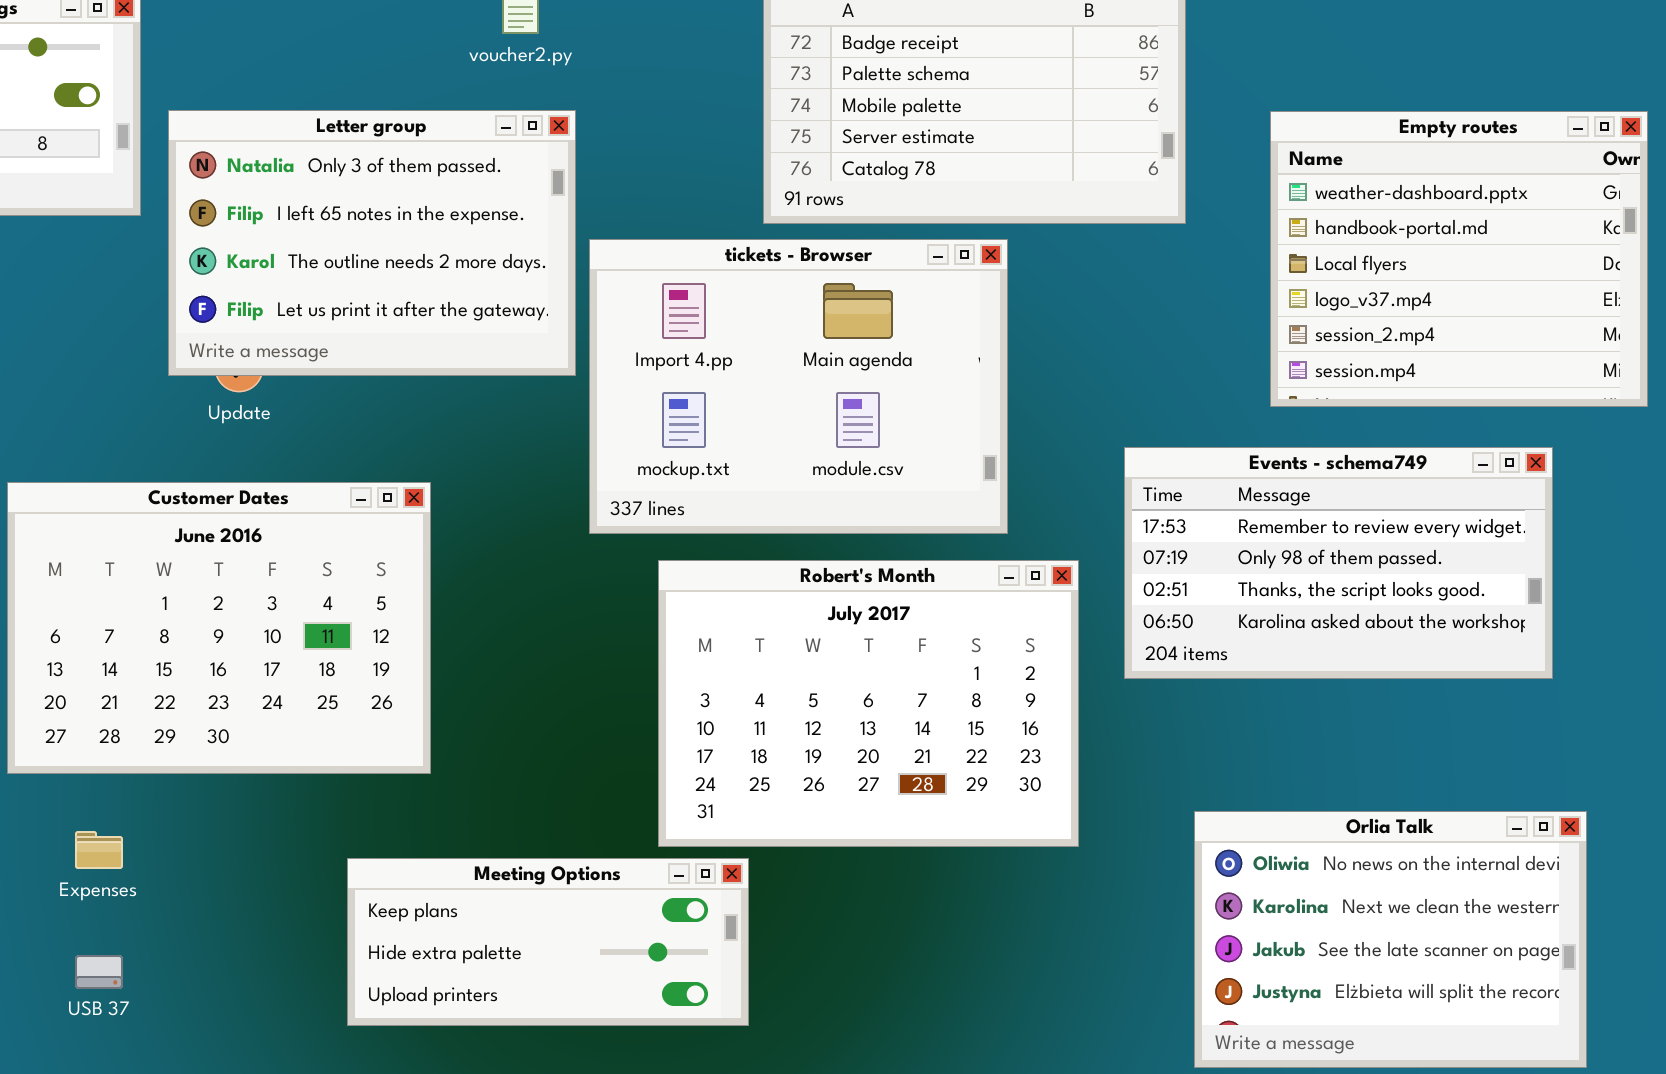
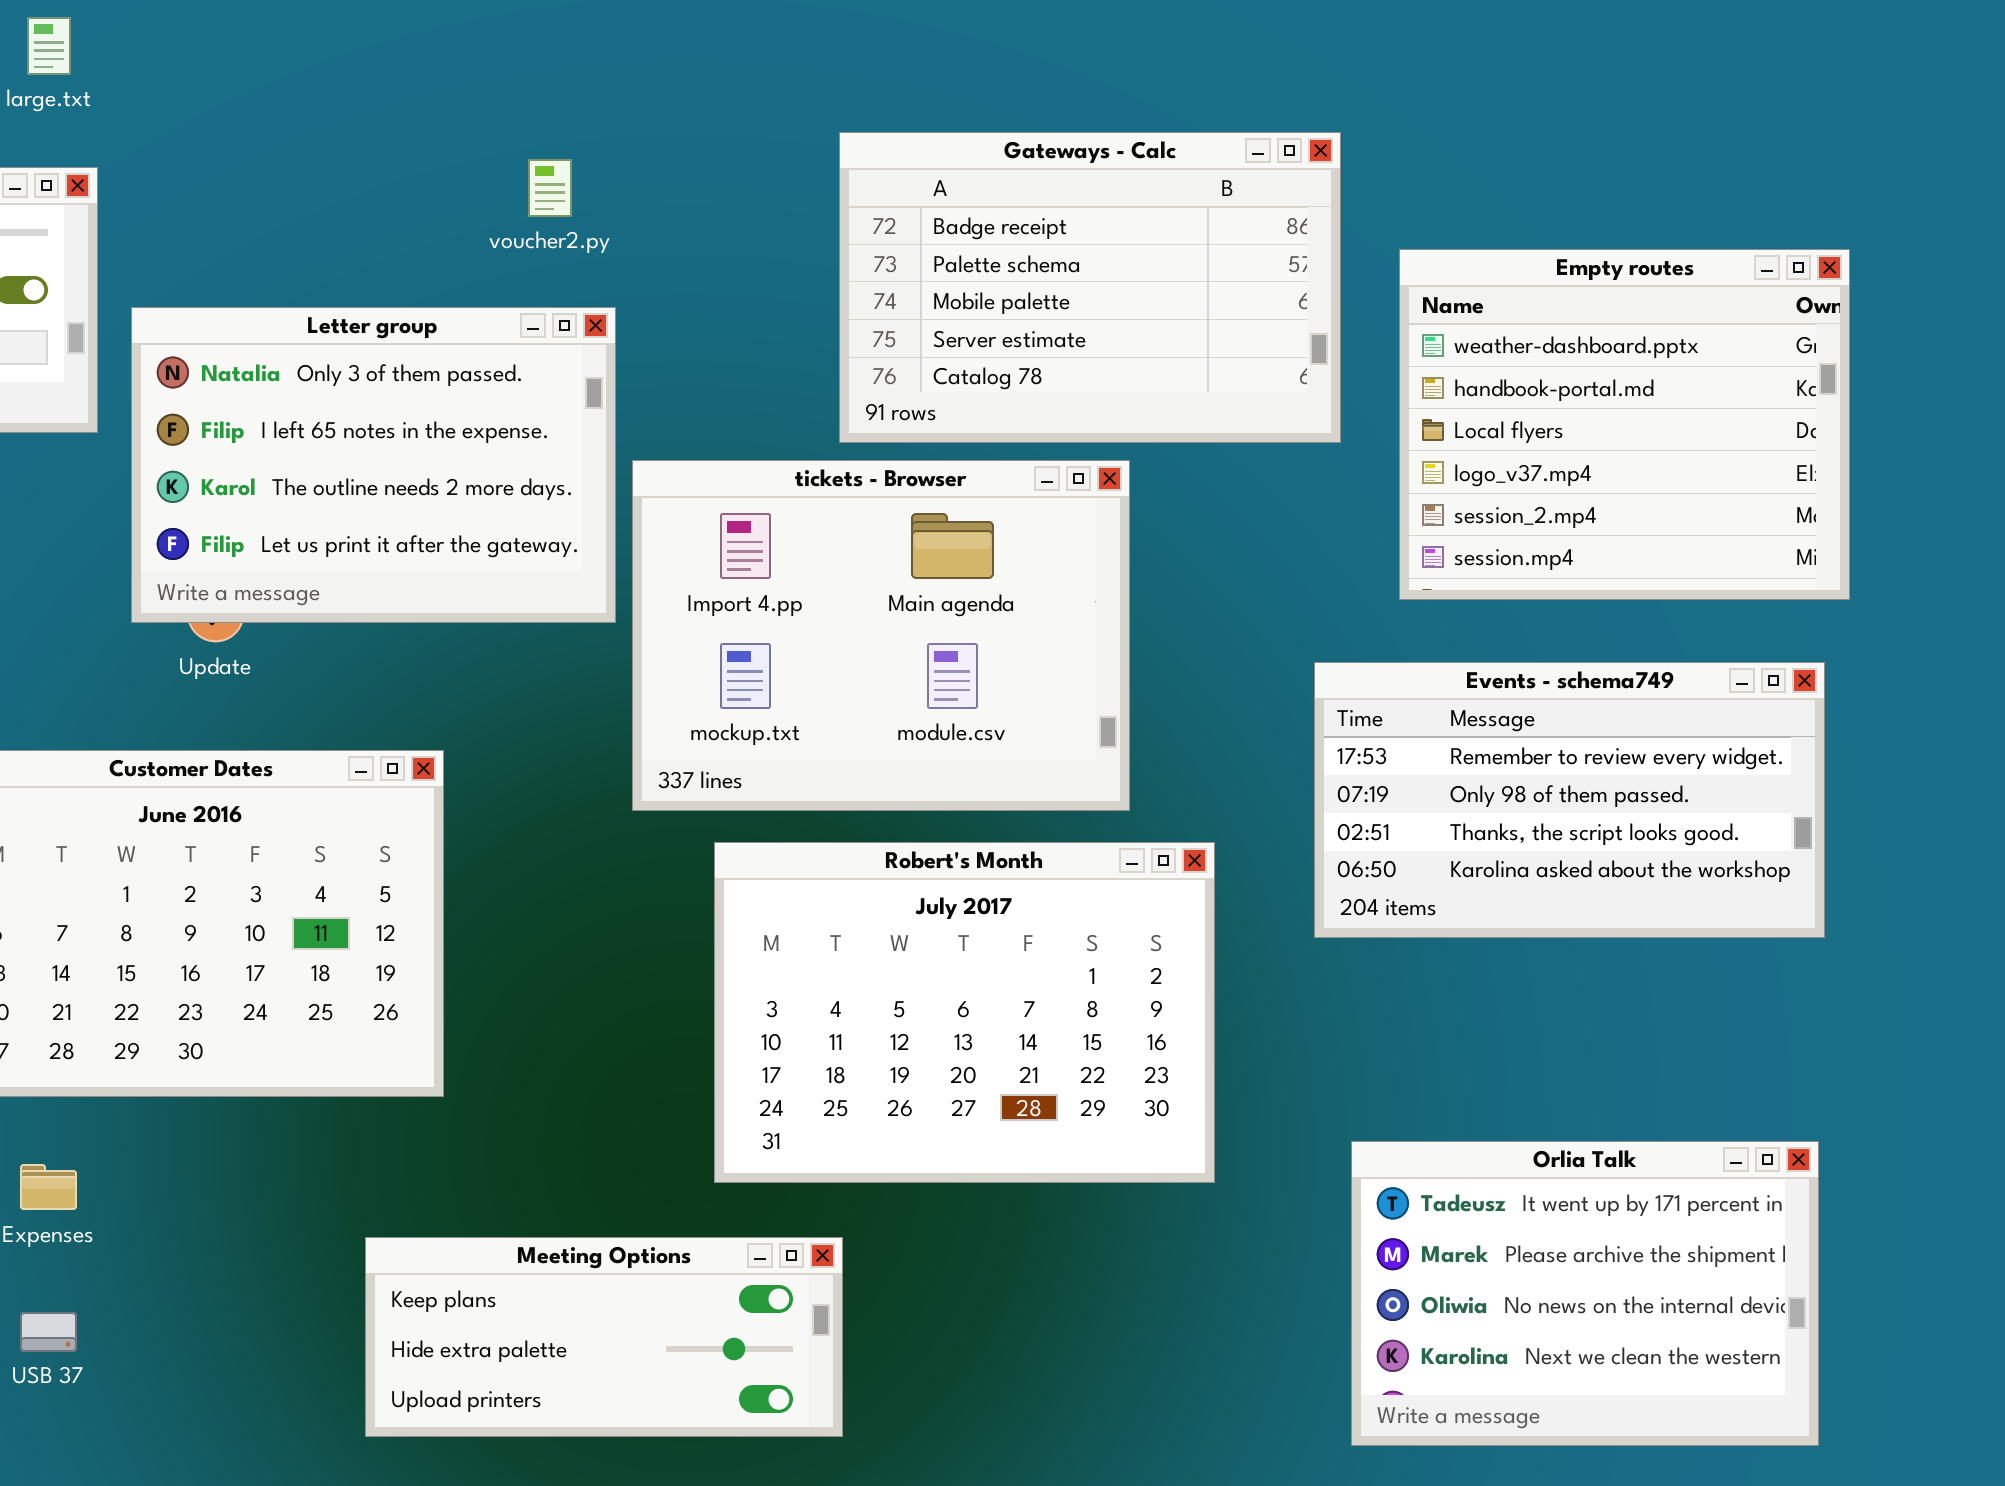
Empty routes: [1270,111,1648,407] -> [1399,249,1850,600], moved
Events - schema749: [1124,447,1553,679] -> [1314,662,1825,938], moved
Orlia Talk: [1194,811,1587,1068] -> [1351,1141,1819,1446], scrolled up 2 rows
Meeting Options: [347,858,749,1026] -> [365,1237,843,1437], moved

